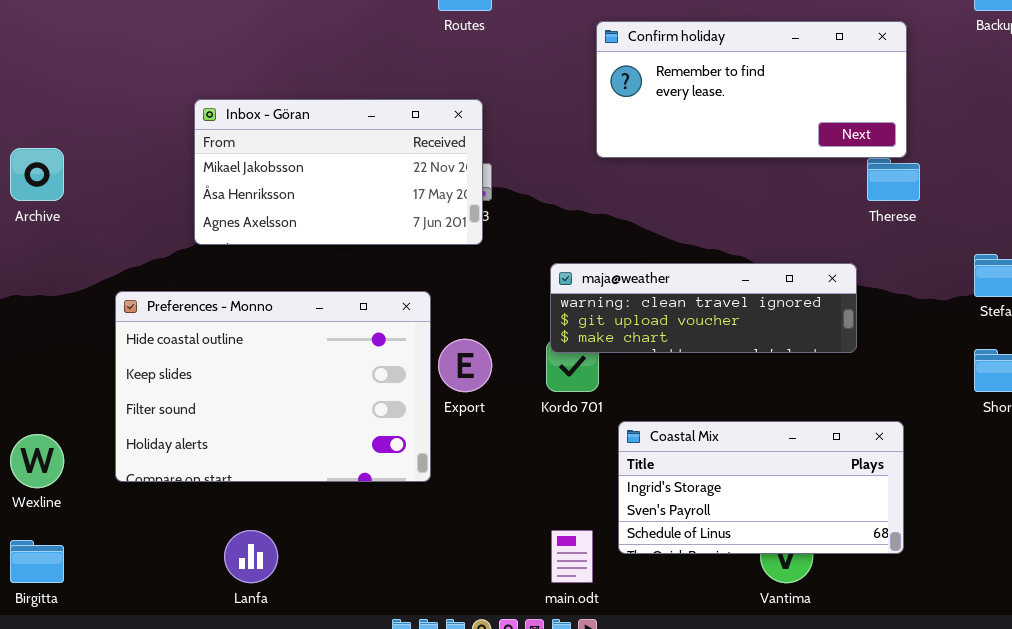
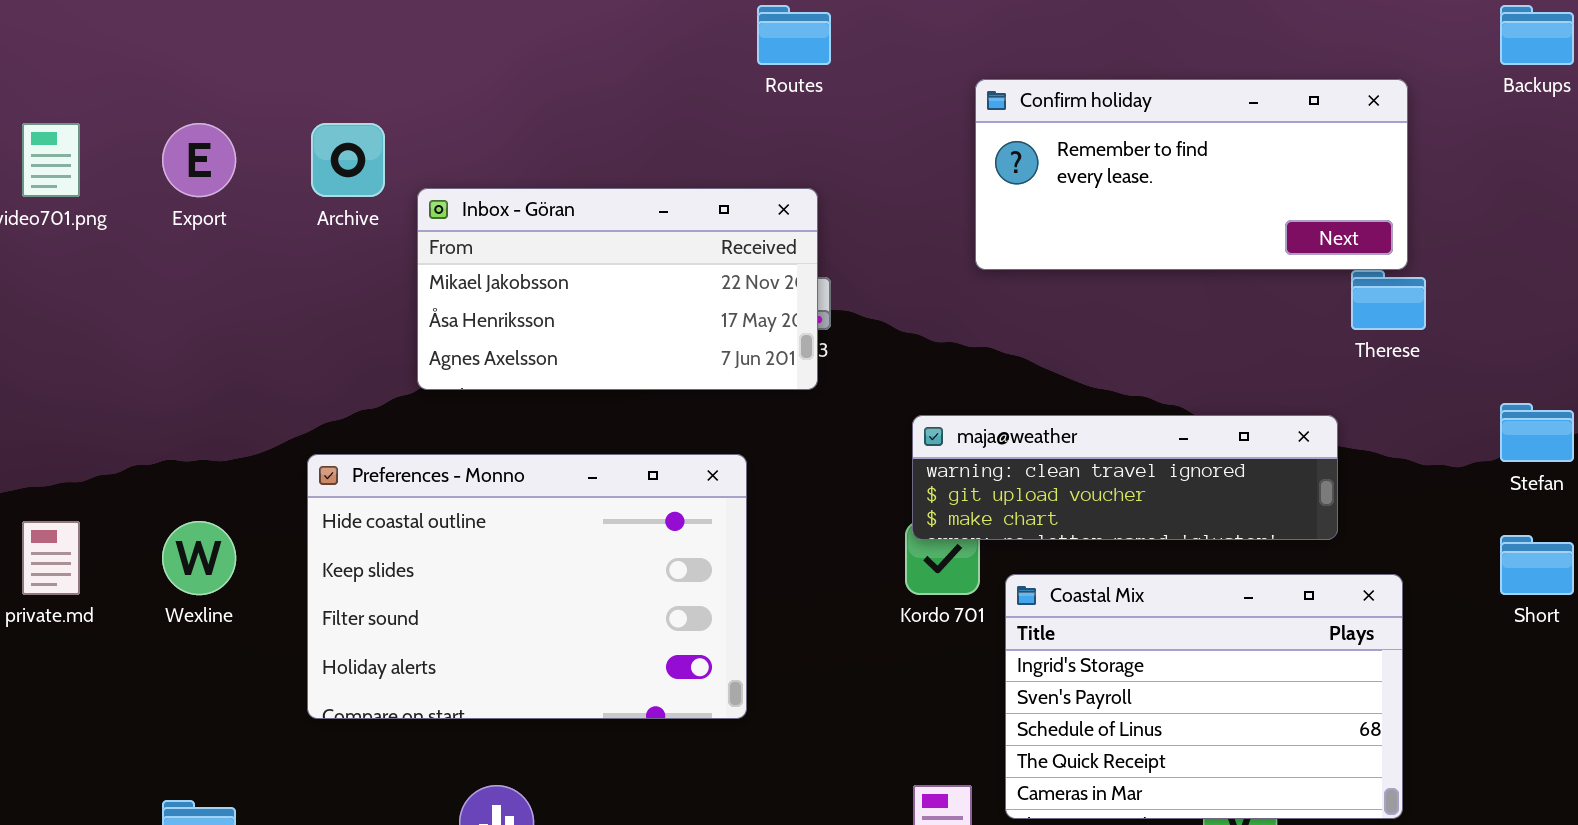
Archive: [10,148,64,201] -> [311,123,385,197], moved
Export: [438,339,492,392] -> [162,123,236,197], moved
Coastal Mix: [618,421,904,554] -> [1005,574,1403,819], resized
Wexline: [10,434,64,488] -> [162,521,236,595], moved

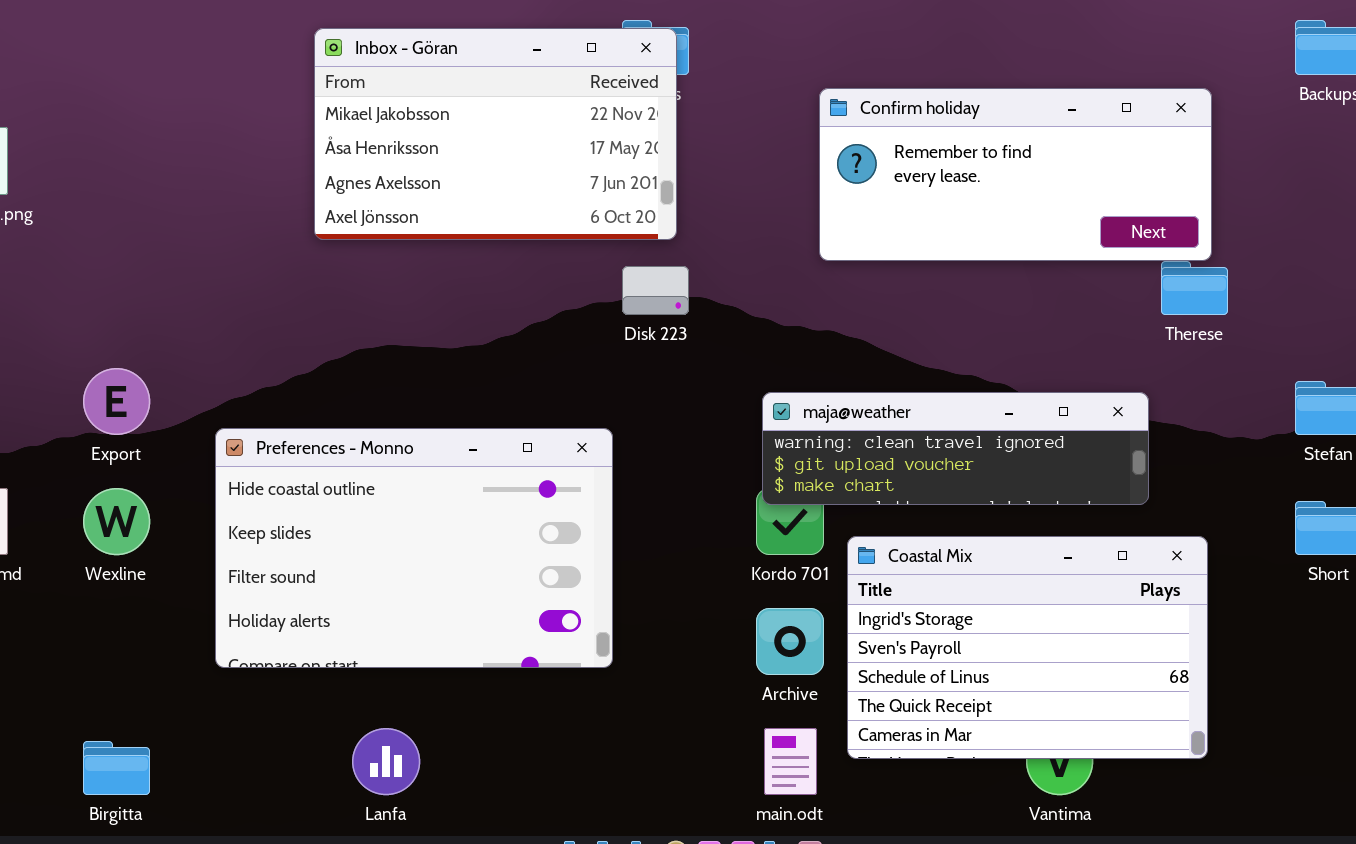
Export: [162,123,236,197] -> [83,368,150,435], moved
Archive: [311,123,385,197] -> [756,608,824,675], moved
Inbox - Göran: [417,188,818,390] -> [314,28,677,240], moved, resized

